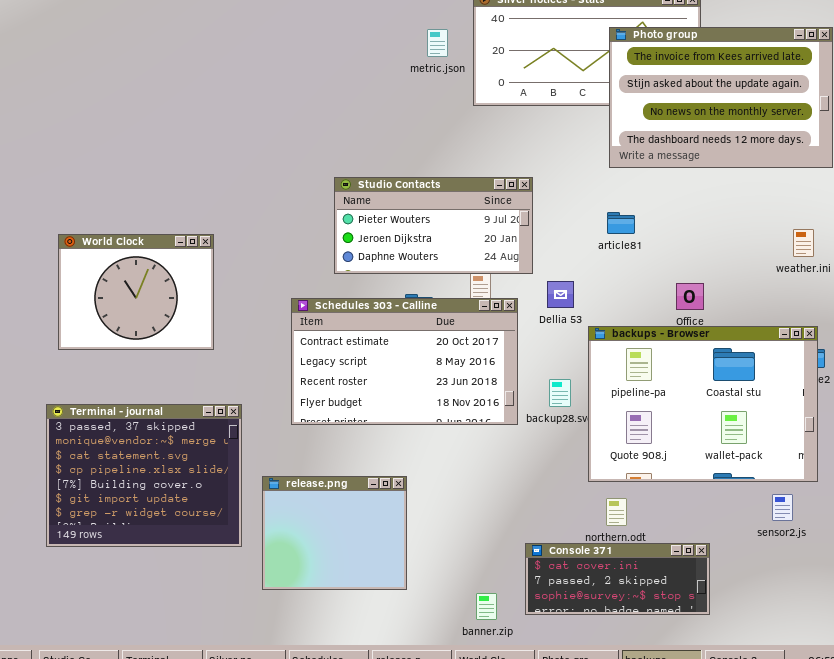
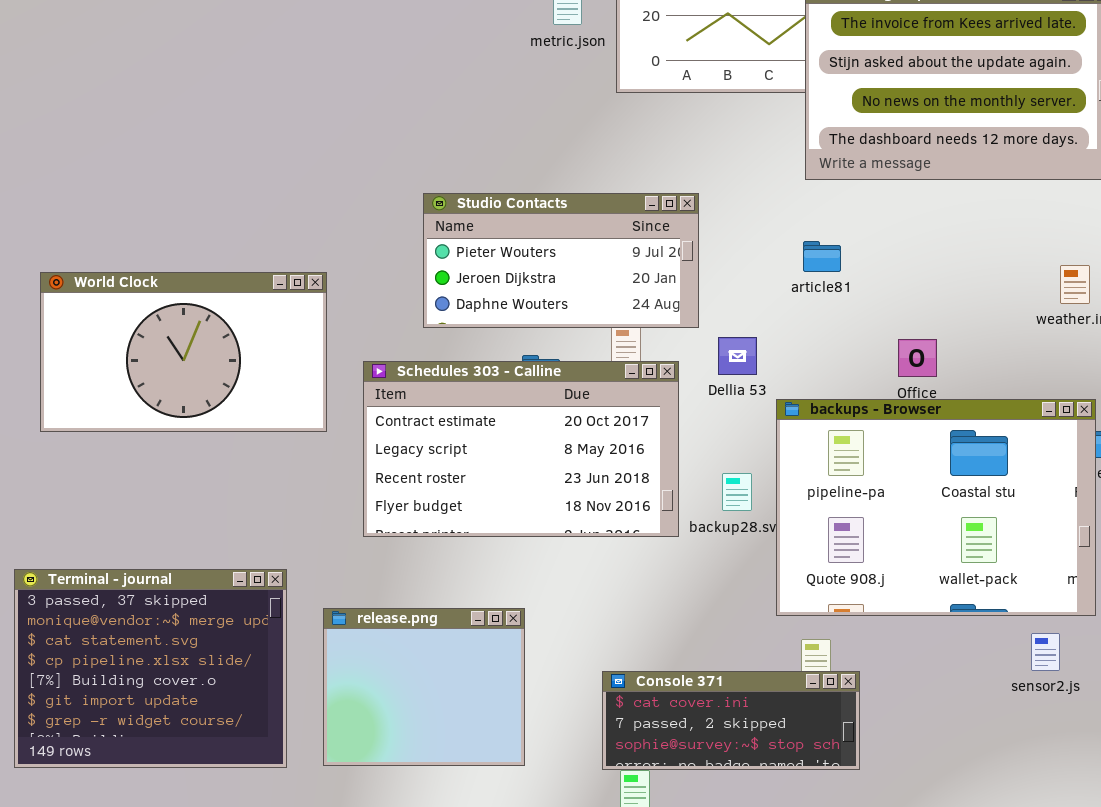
World Clock: [58,234,214,350] -> [40,272,327,432], resized
Terminal - journal: [46,404,242,547] -> [14,569,287,768], moved
Console 371: [525,543,710,615] -> [602,671,860,770], moved

